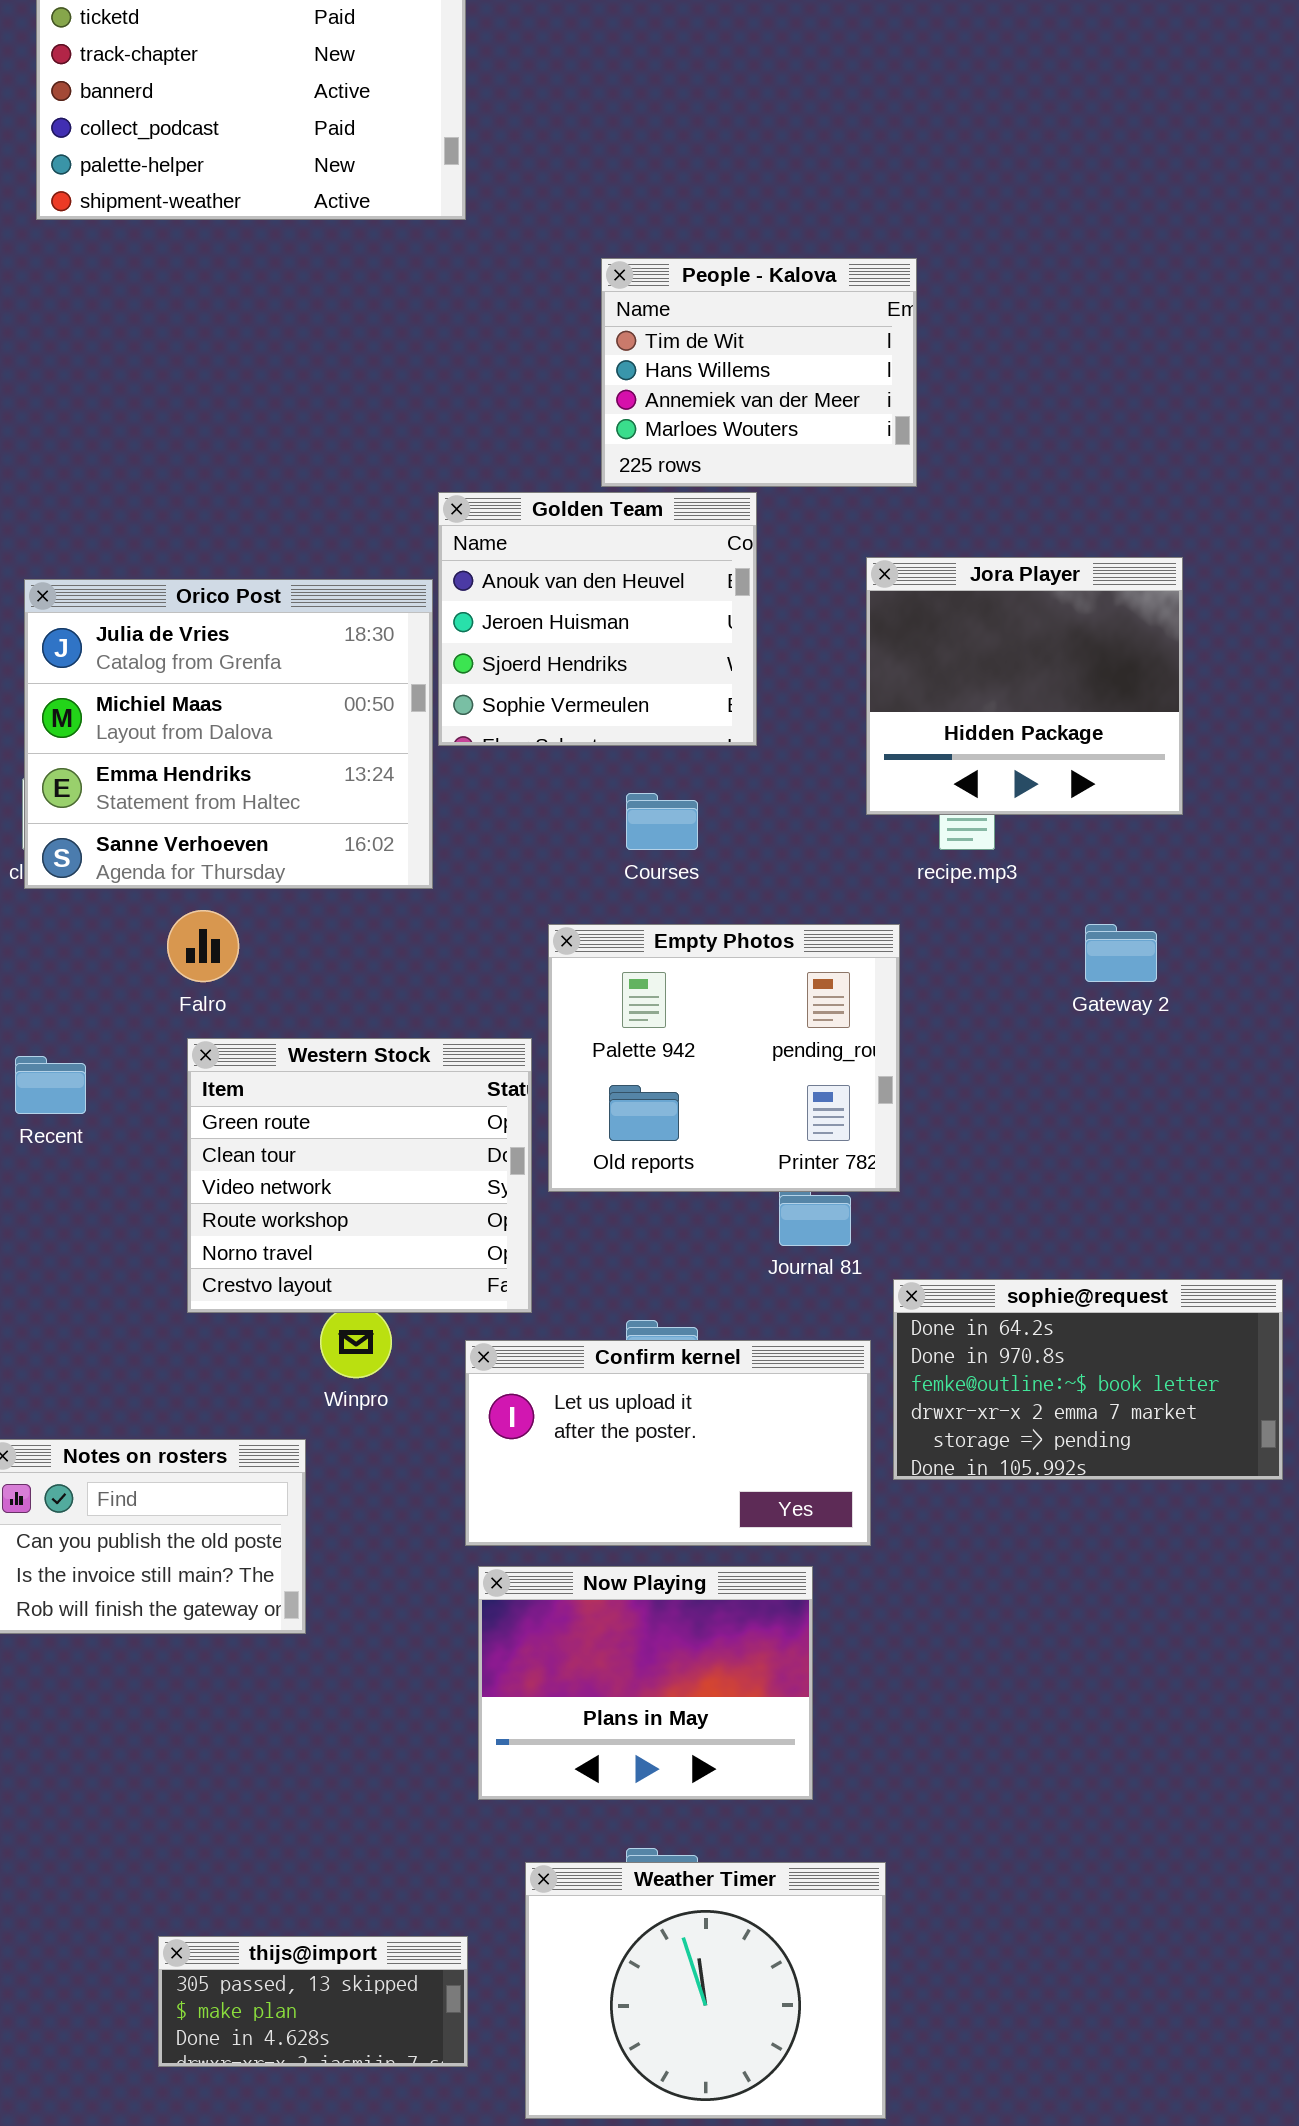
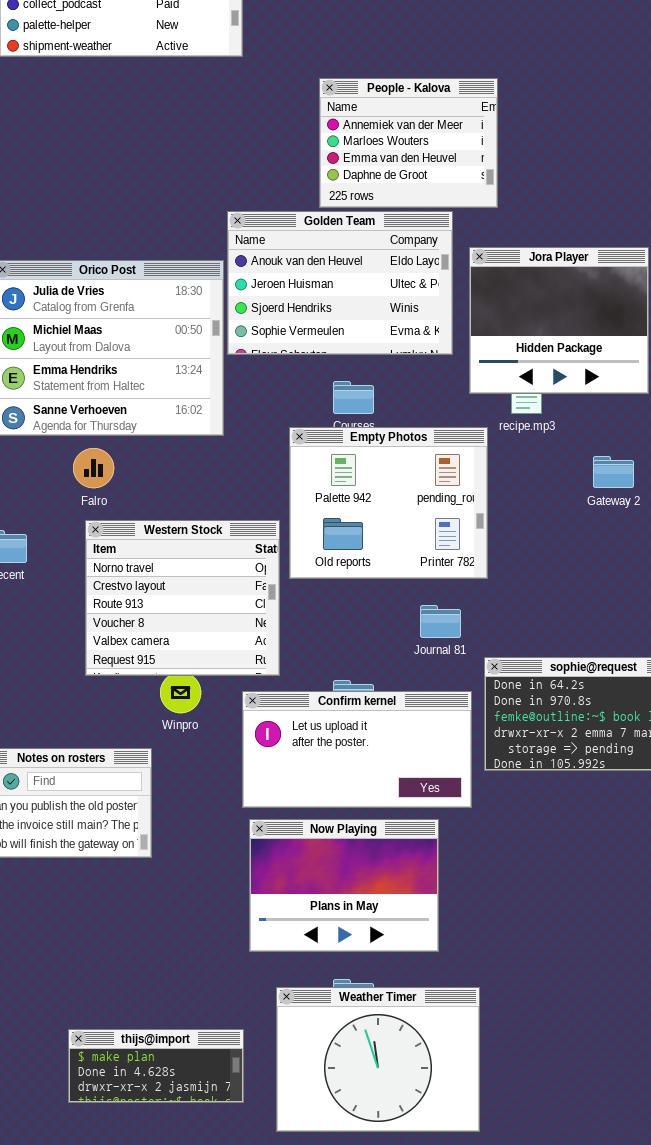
People - Kalova: [601,258,917,487] -> [319,78,498,208], scrolled down 2 rows
Golden Team: [438,492,757,746] -> [227,211,453,355], resized
Empty Photos: [548,924,900,1192] -> [289,427,488,579], moved
Western Stock: [187,1038,532,1313] -> [85,520,280,676], scrolled down 4 rows
thijs@import: [158,1936,468,2067] -> [68,1029,244,1103], scrolled down 1 row

